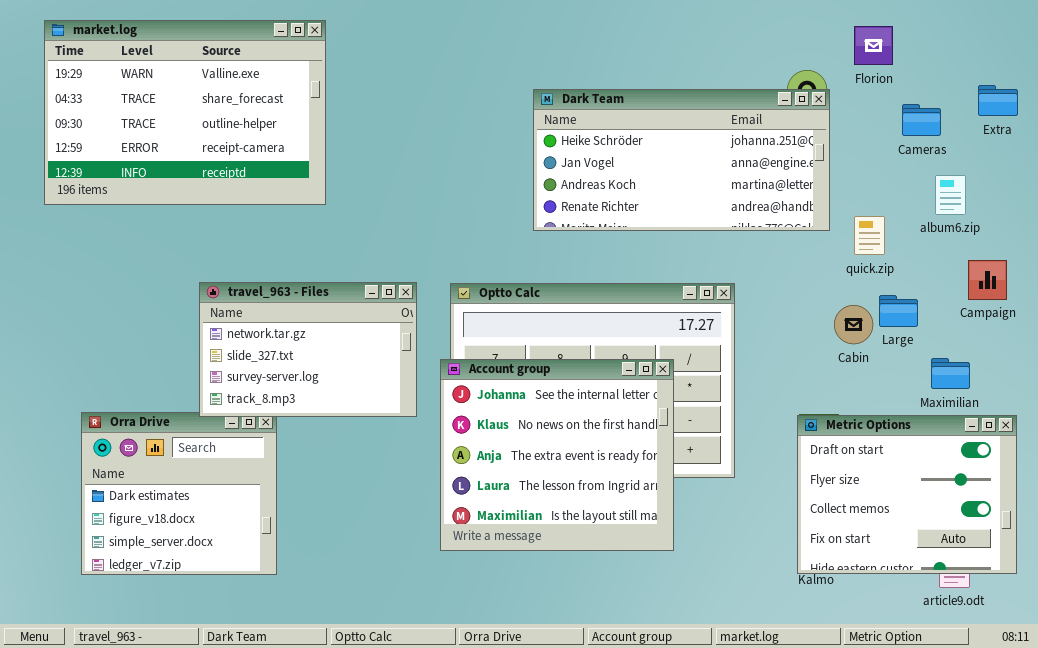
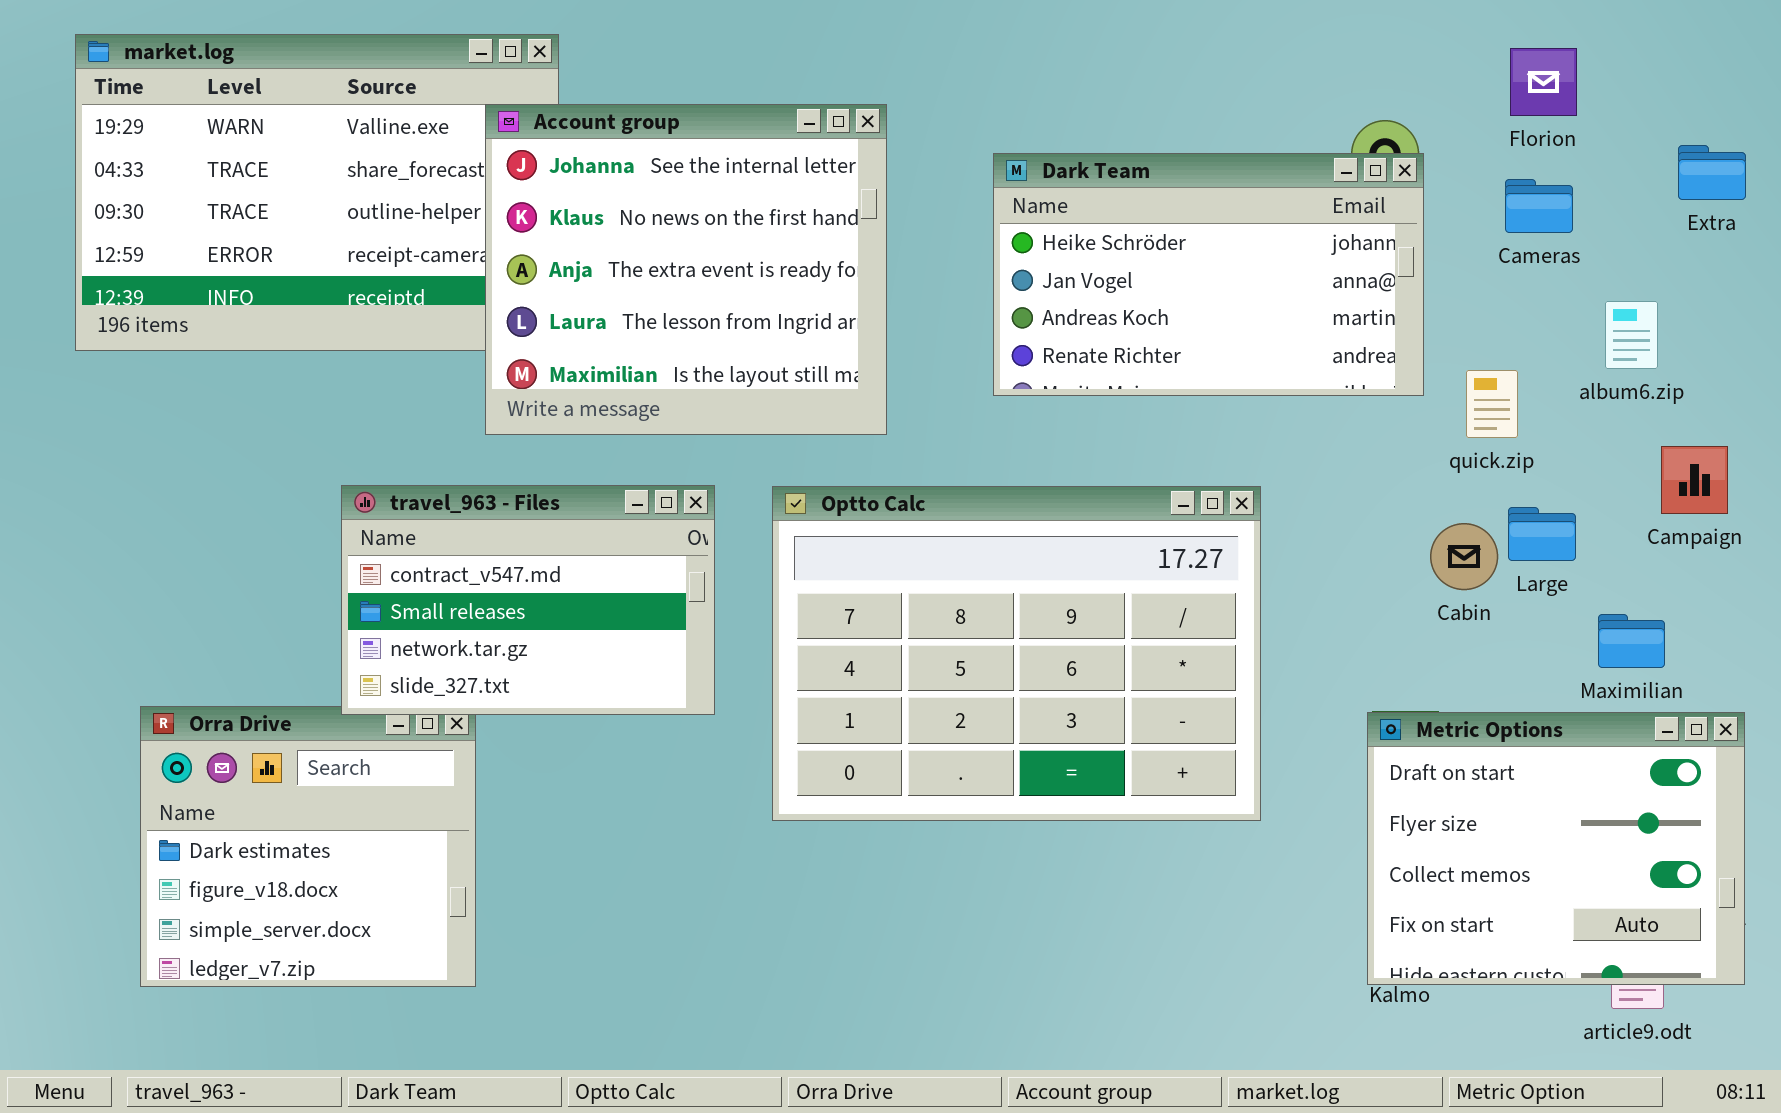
Florion: [854,26,893,65] -> [1510,48,1577,116], moved
Dark Team: [533,89,830,231] -> [993,153,1424,396], resized
Cameras: [902,104,941,136] -> [1505,179,1573,233], moved
travel_963 - Files: [199,282,417,417] -> [341,485,715,715], scrolled up 2 rows
Account group: [440,359,674,551] -> [485,104,887,435], moved

